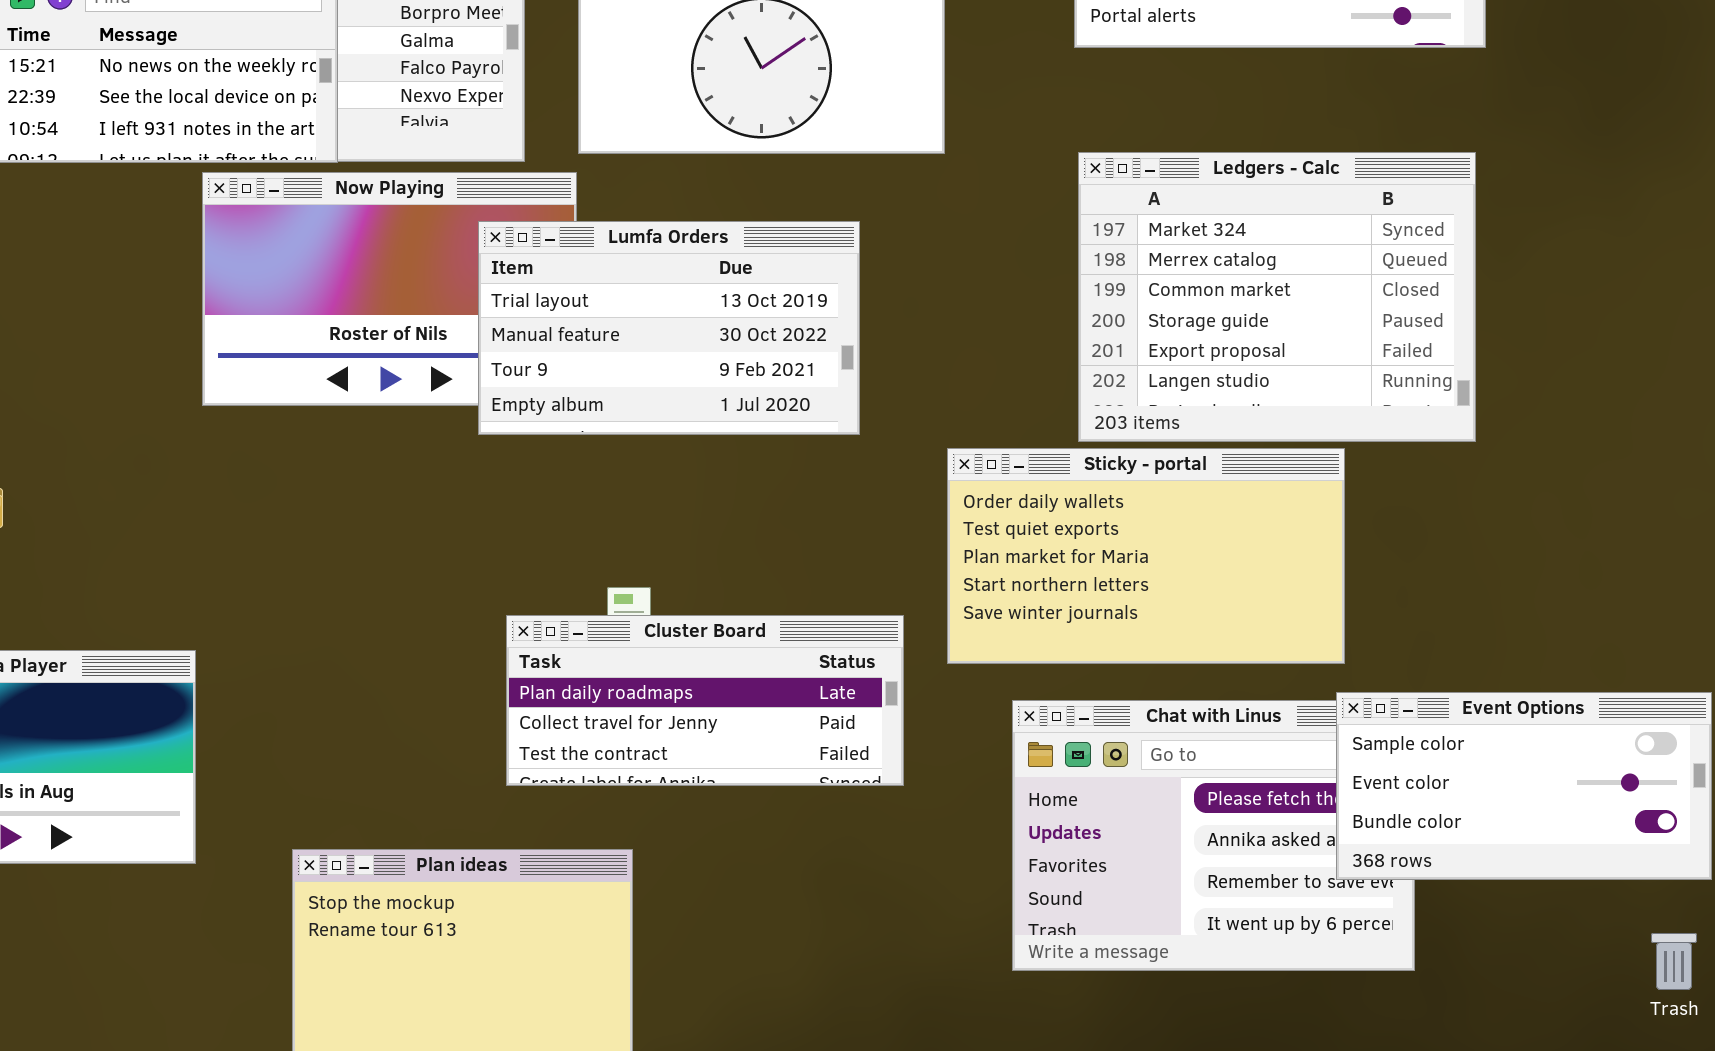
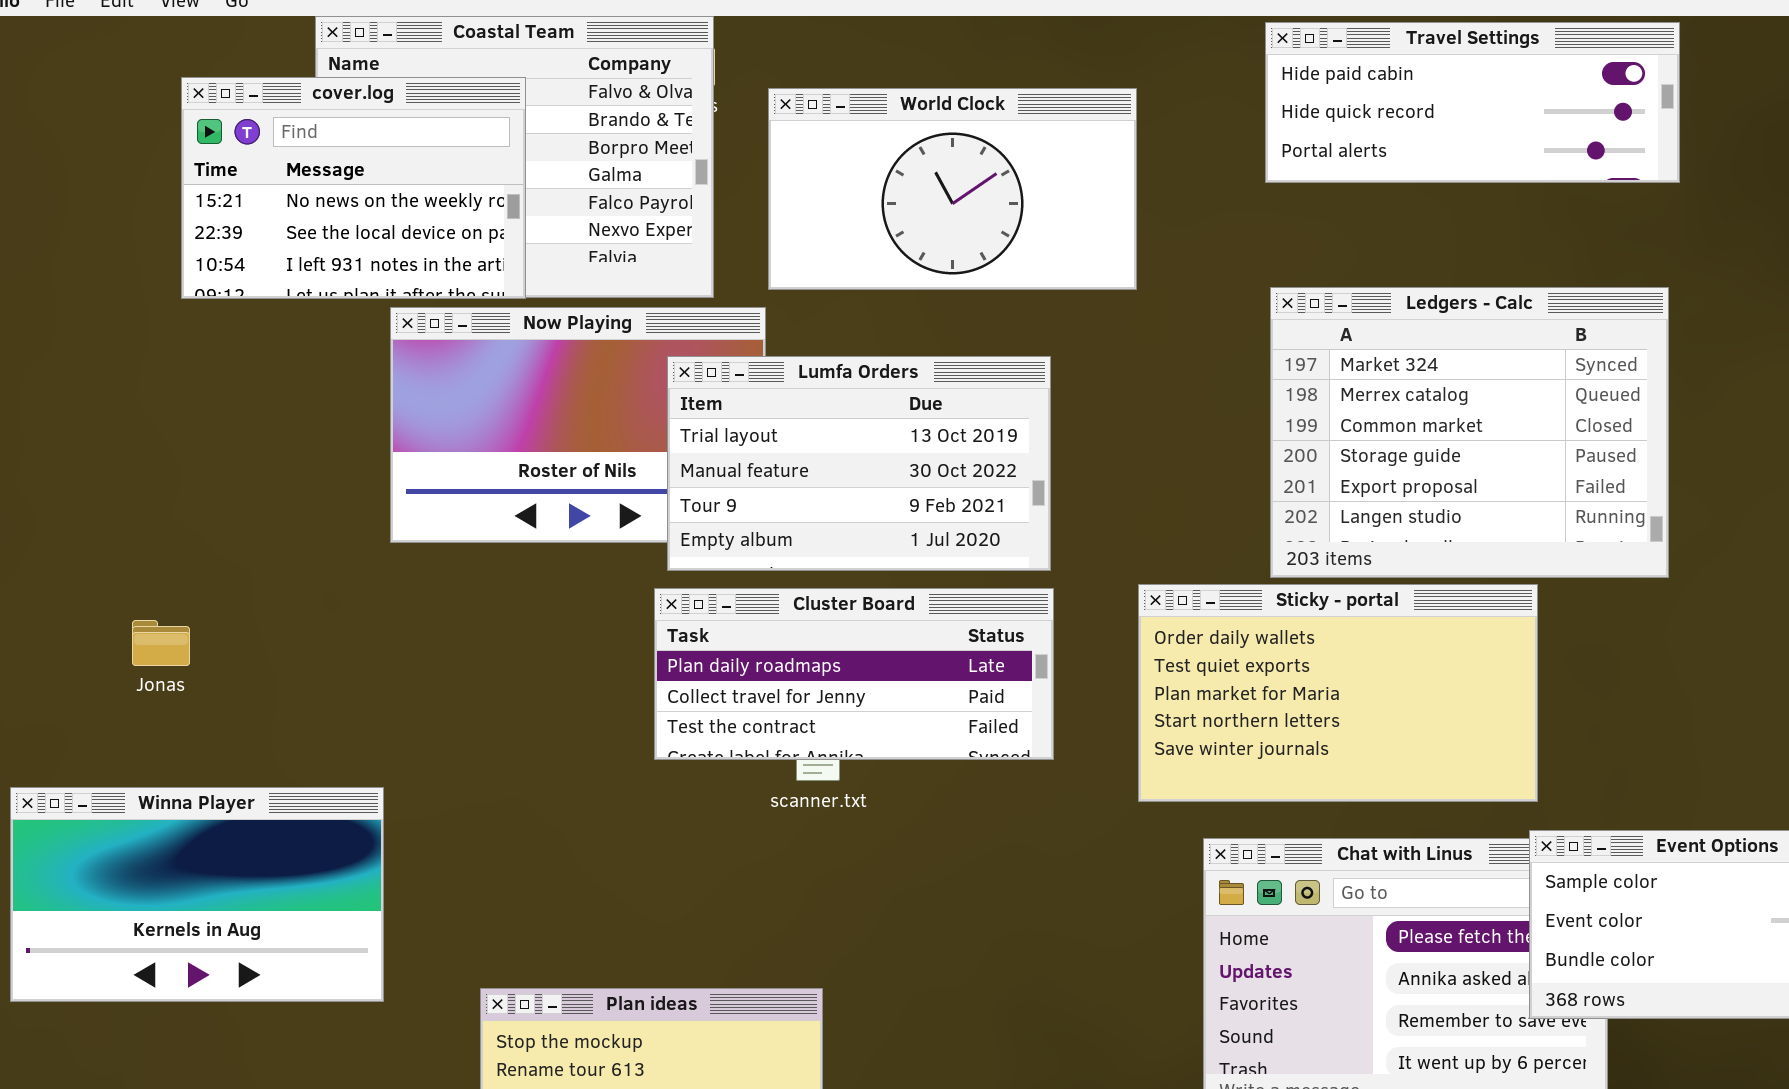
Cluster Board: [506,615,904,786] -> [654,588,1054,760], moved

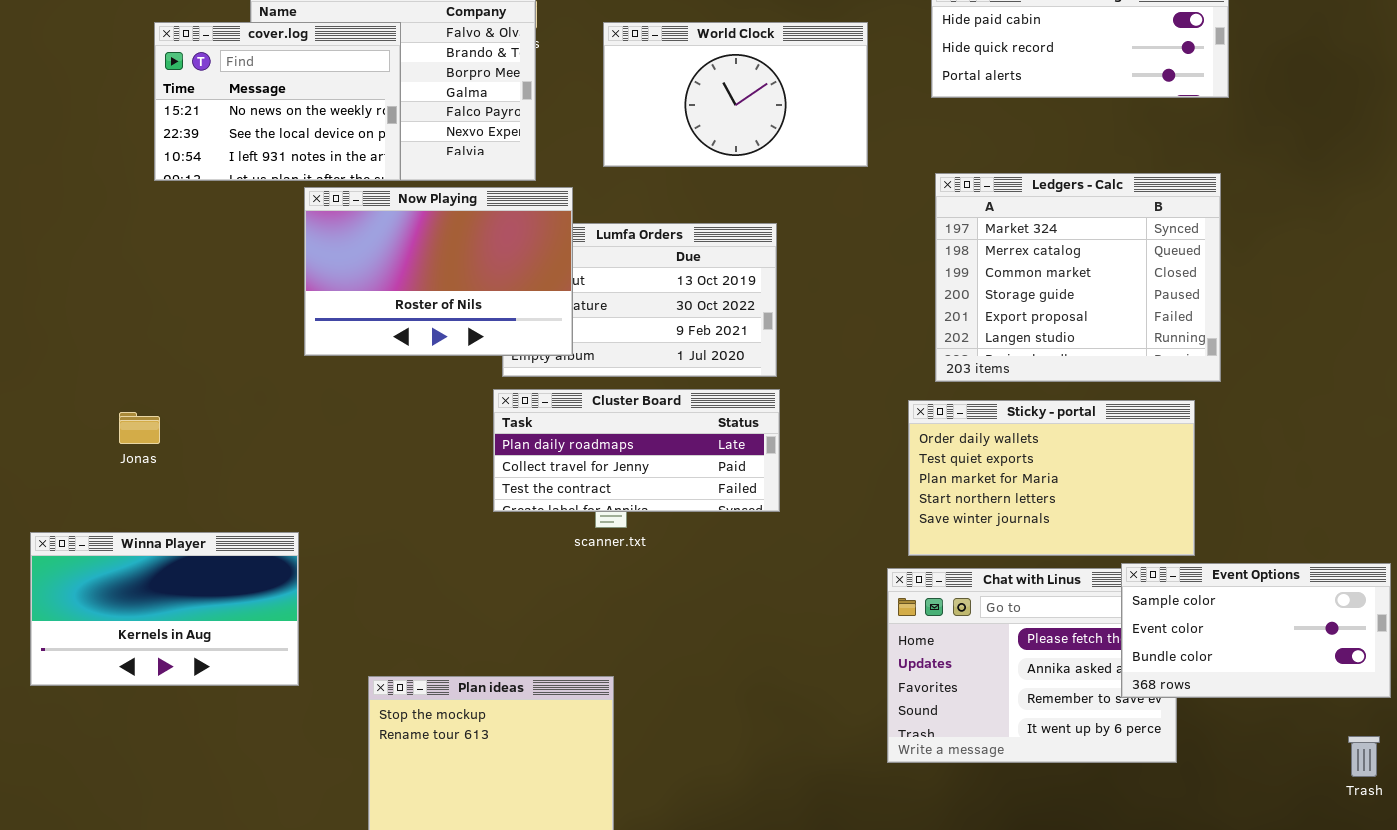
World Clock: [768,88,1137,290] -> [603,22,868,167], moved
Now Playing: [390,307,766,543] -> [304,187,573,356], raised
Sticky - portal: [1138,584,1538,802] -> [908,400,1195,556], moved

